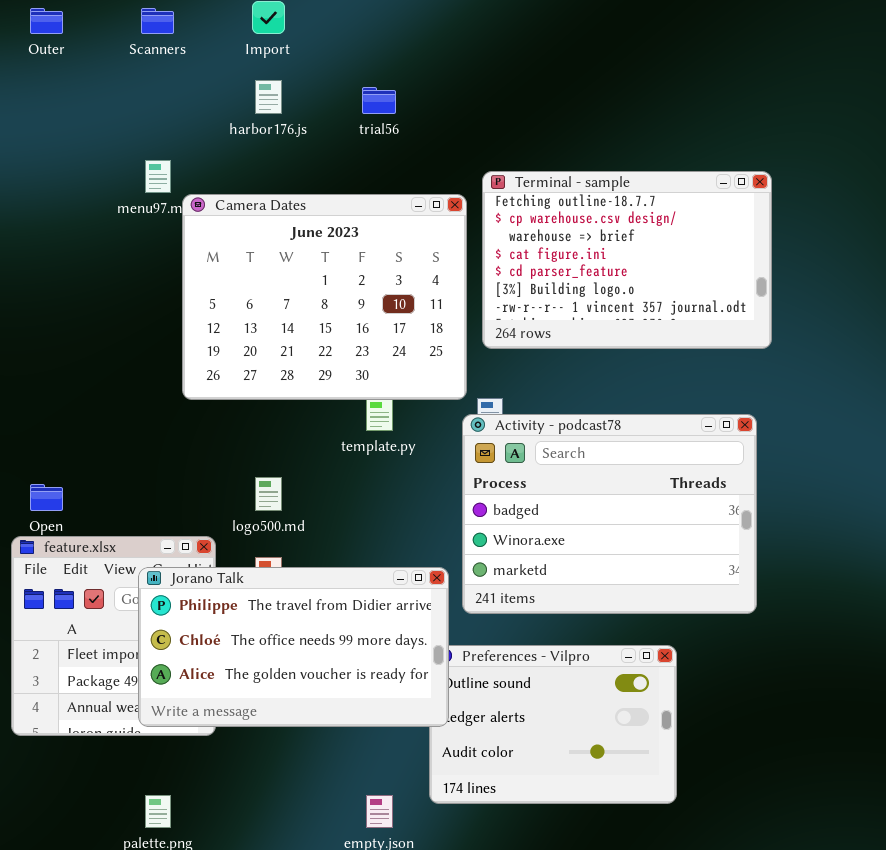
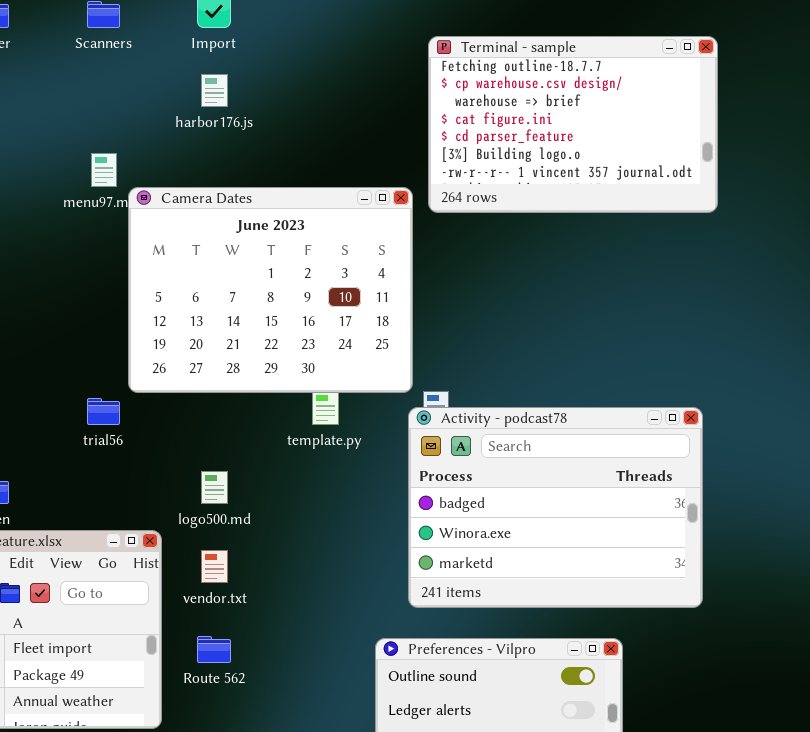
trial56: [362,87,396,114] -> [87,398,120,425], moved
Terminal - sample: [482,171,772,349] -> [428,36,718,213], moved
Jorano Talk: [138,567,449,727] -> none, closed

